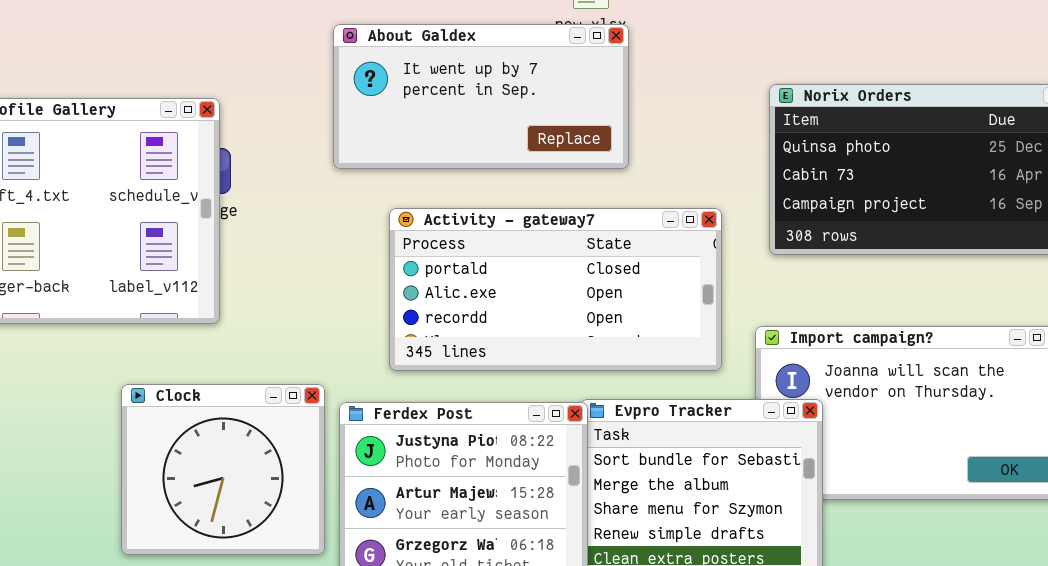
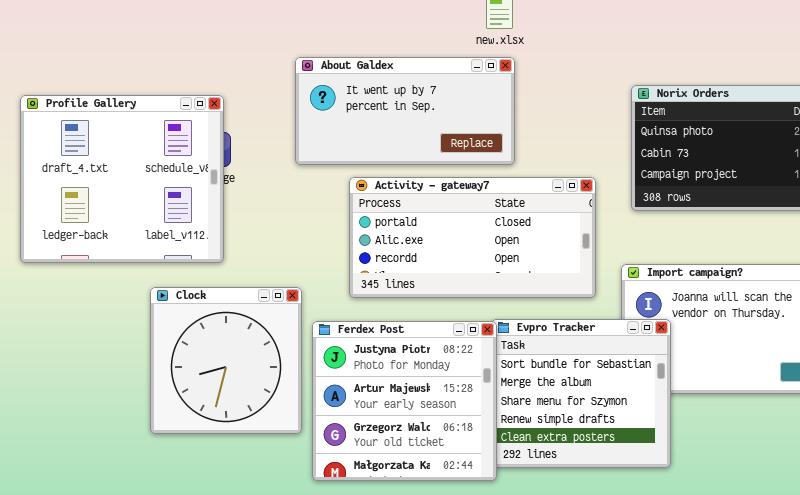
About Galdex: [333,24,629,169] -> [295,57,515,165], moved
Clock: [121,384,325,555] -> [150,287,302,434], resized

